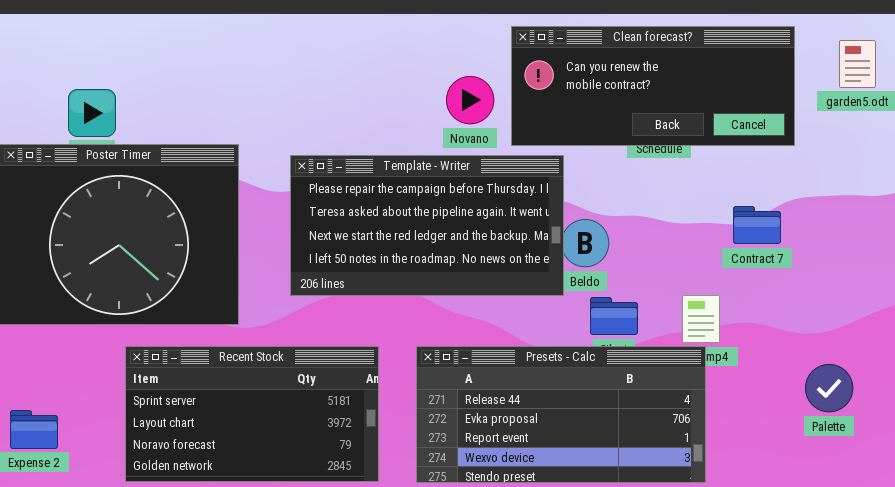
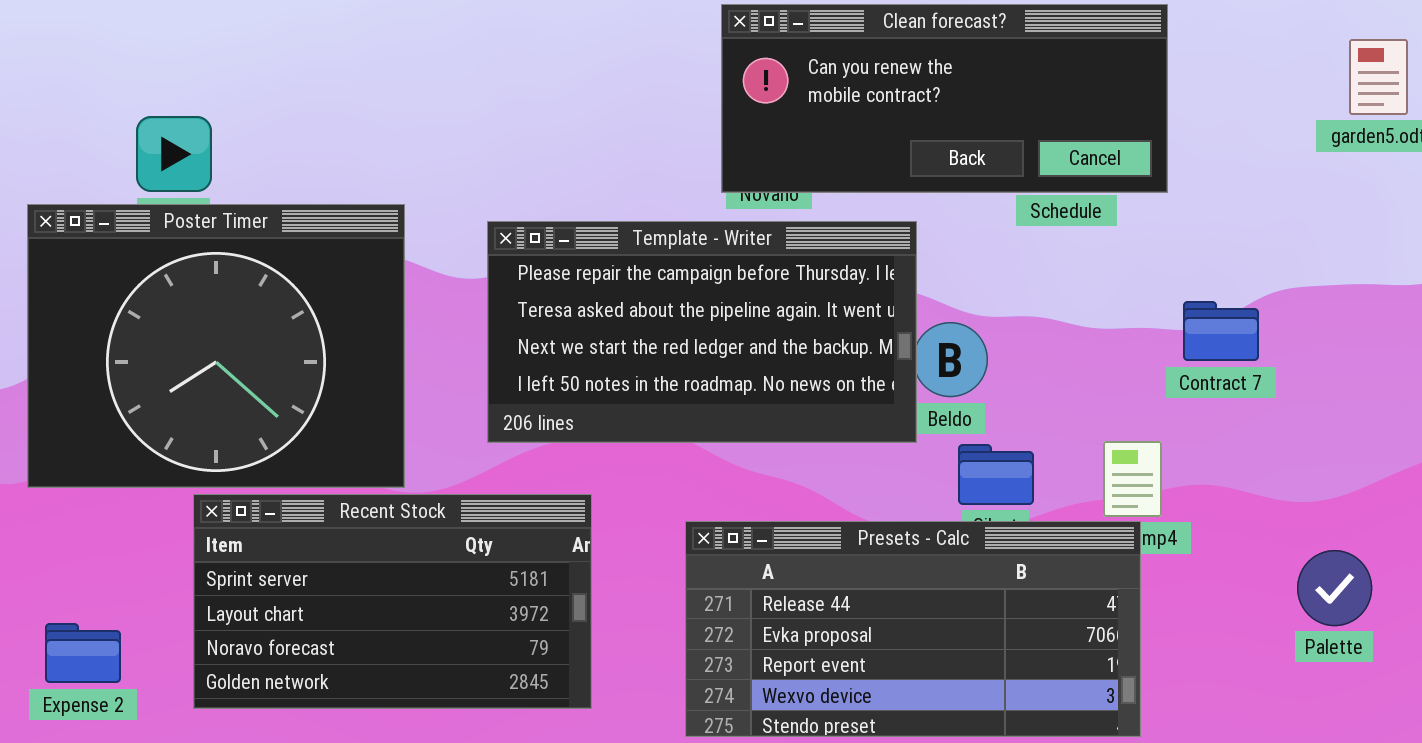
Clean forecast?: [511,26,795,146] -> [721,4,1168,193], moved
Recent Stock: [125,346,379,482] -> [193,494,592,709], moved

